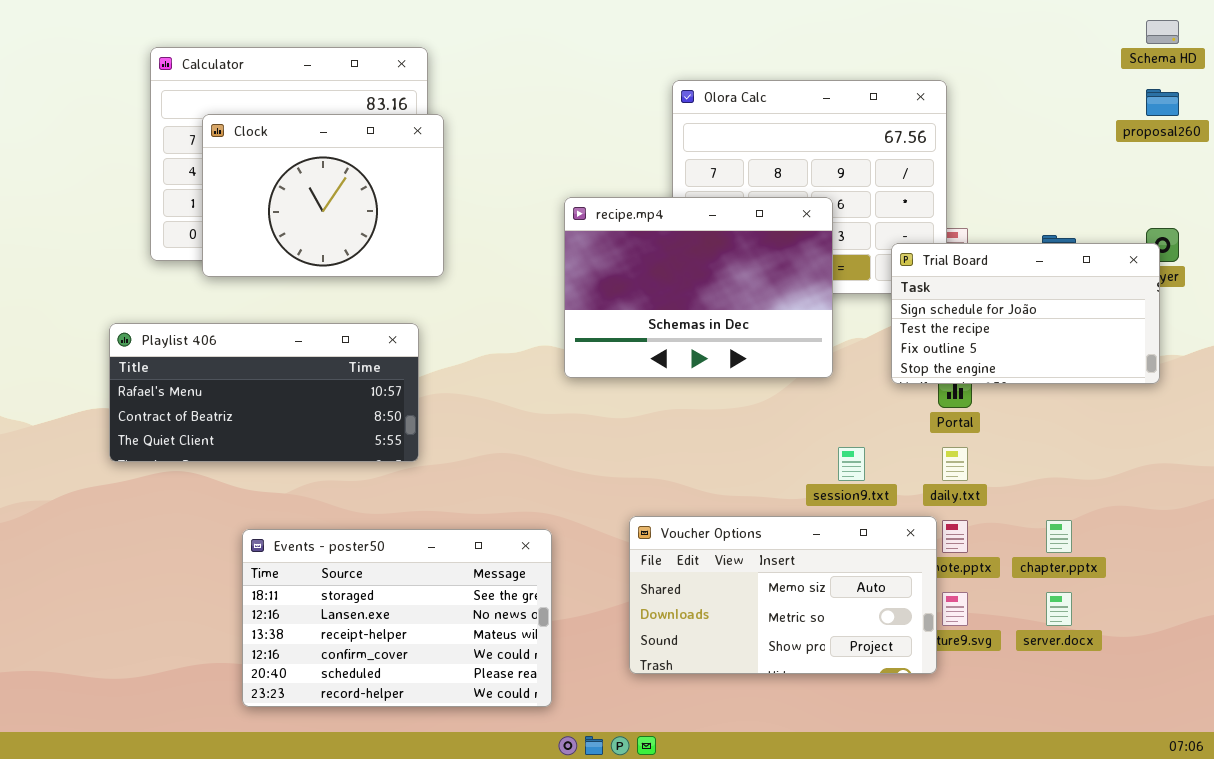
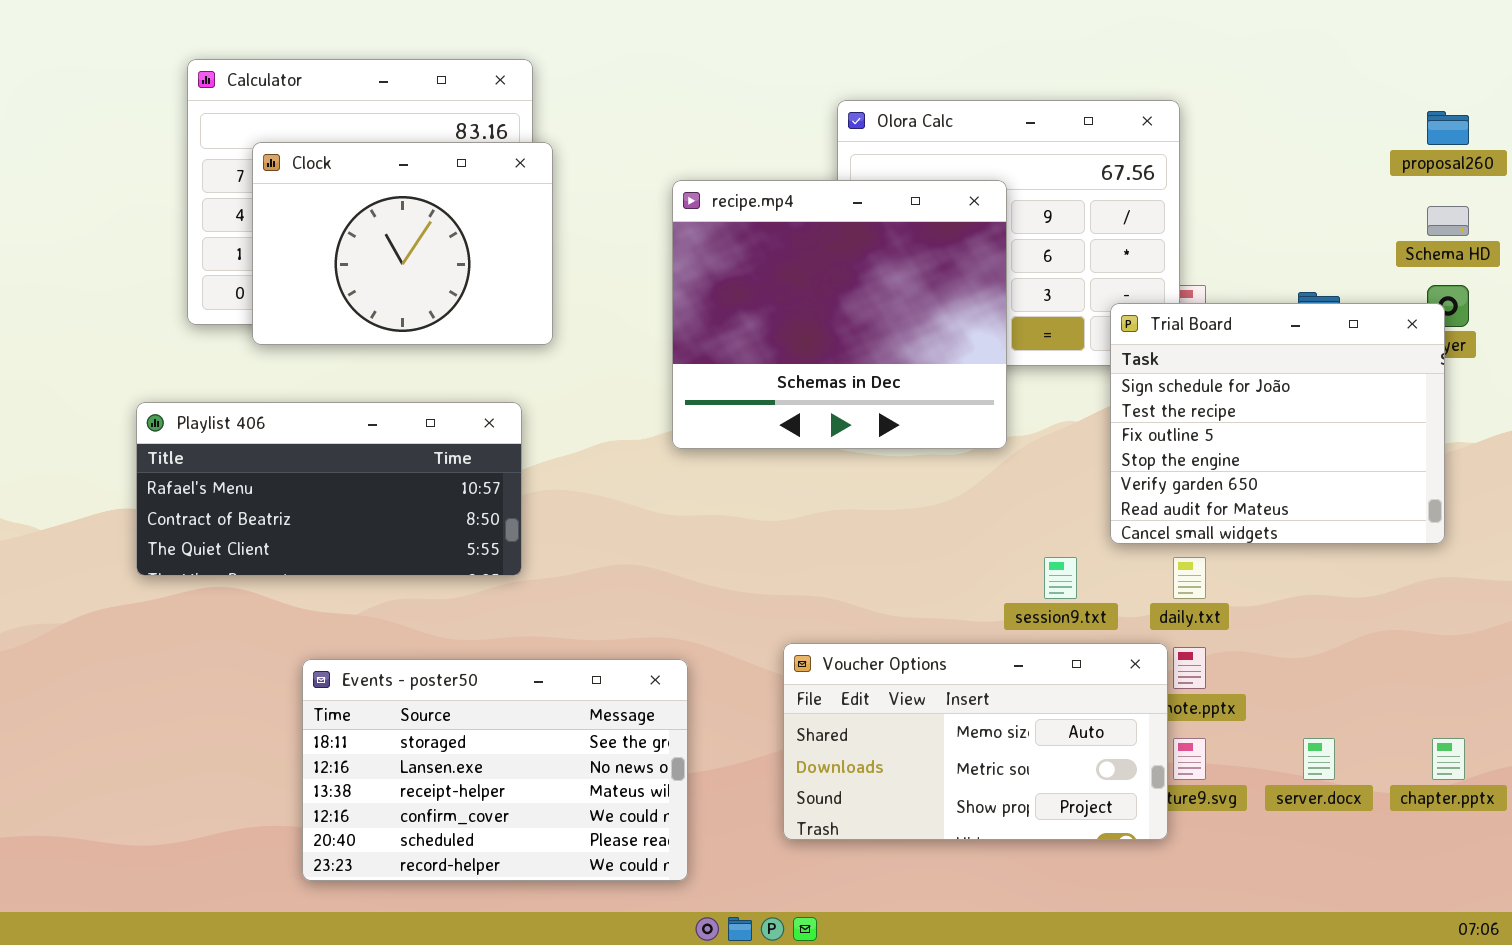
Schema HD: [1146,20,1179,44] -> [1427,206,1469,236], moved
recipe.mp4: [564,197,833,378] -> [672,180,1007,449], moved, resized
Trial Board: [891,243,1160,384] -> [1110,303,1445,544], resized
chapter.pptx: [1046,520,1072,553] -> [1432,738,1465,780], moved

